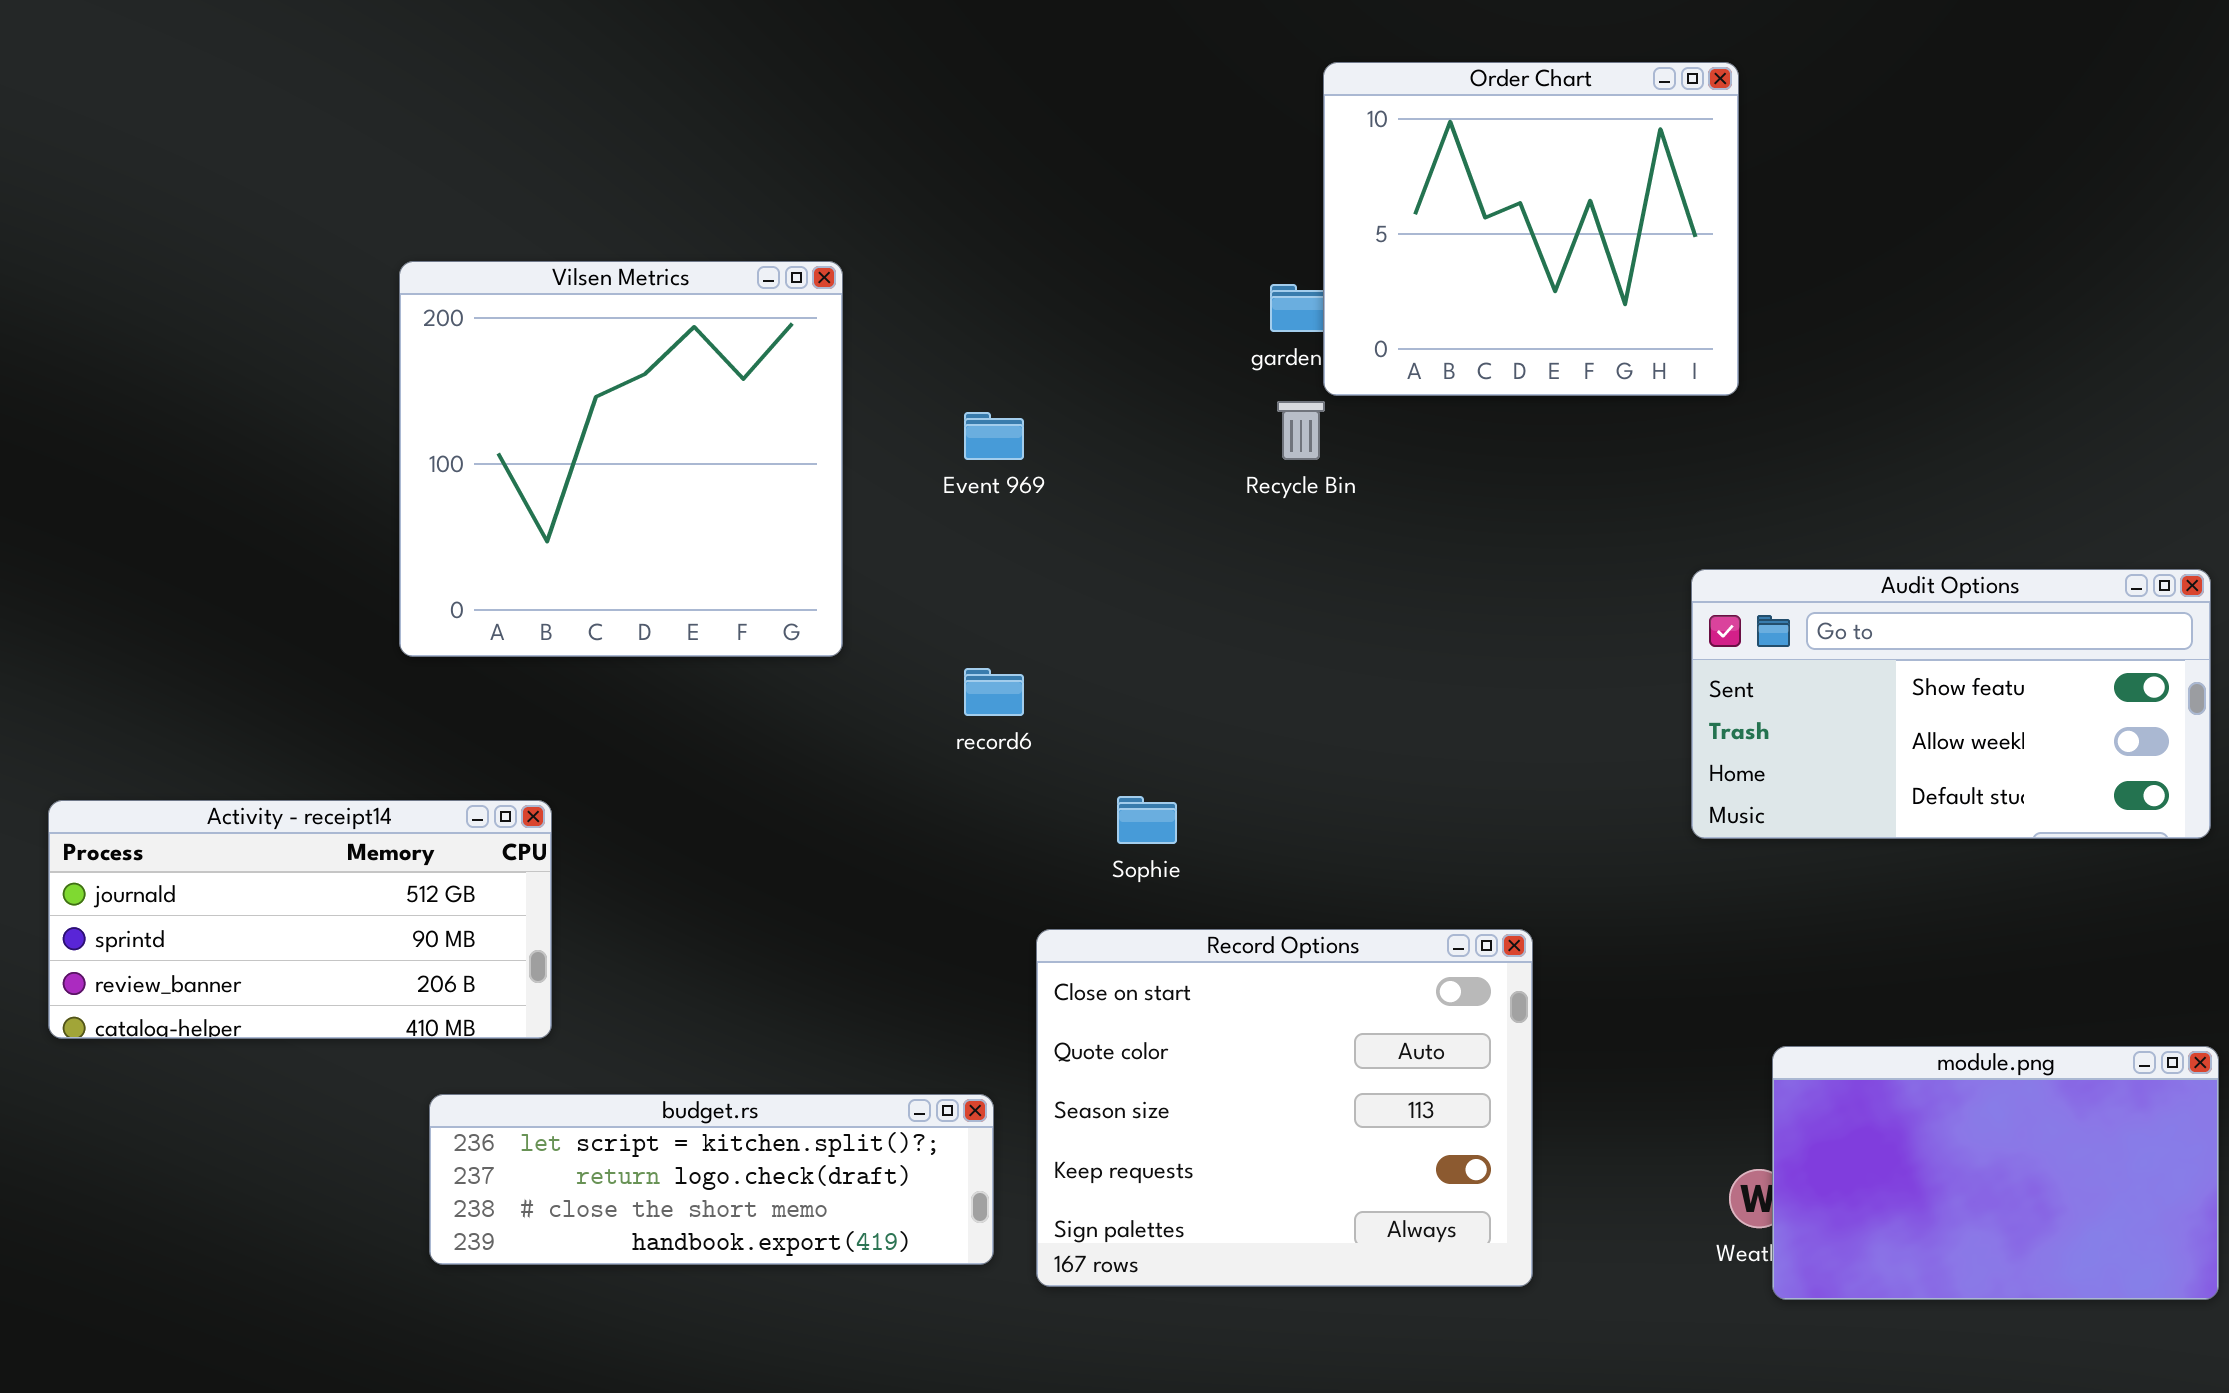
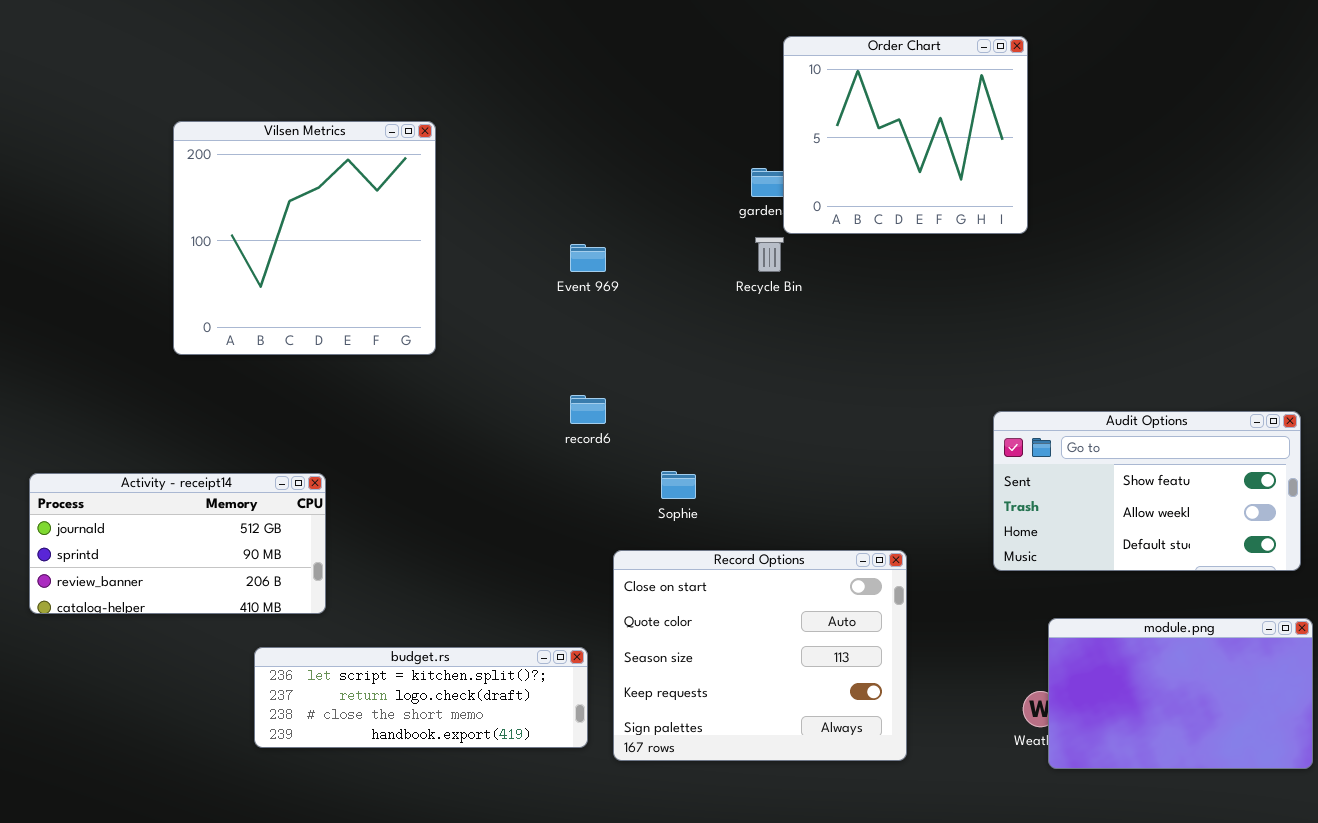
Vilsen Metrics: [399,261,843,657] -> [173,121,436,355], moved
Audit Options: [1691,569,2211,839] -> [993,411,1301,571], moved

